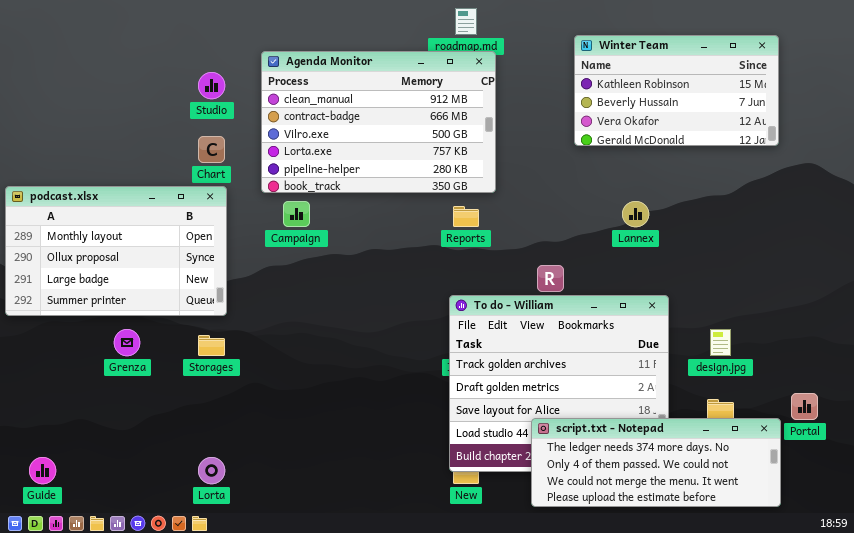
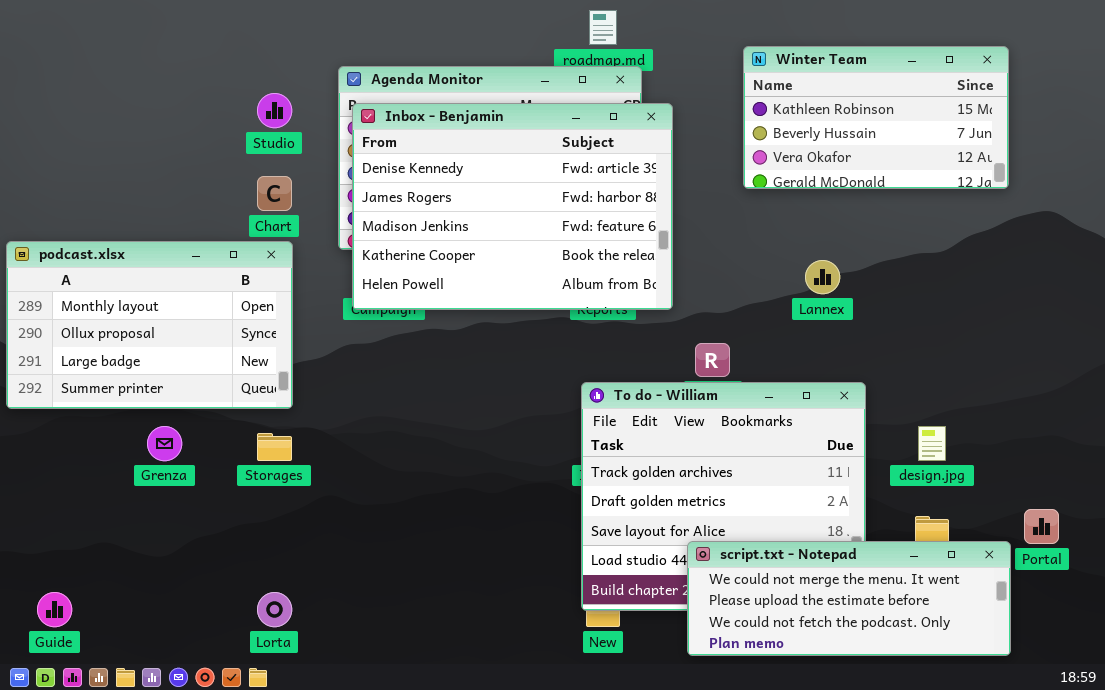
Inbox - Benjamin: none -> [352,103,673,310], opened
script.txt - Notepad: [531,418,781,507] -> [687,541,1011,656], scrolled down 2 rows

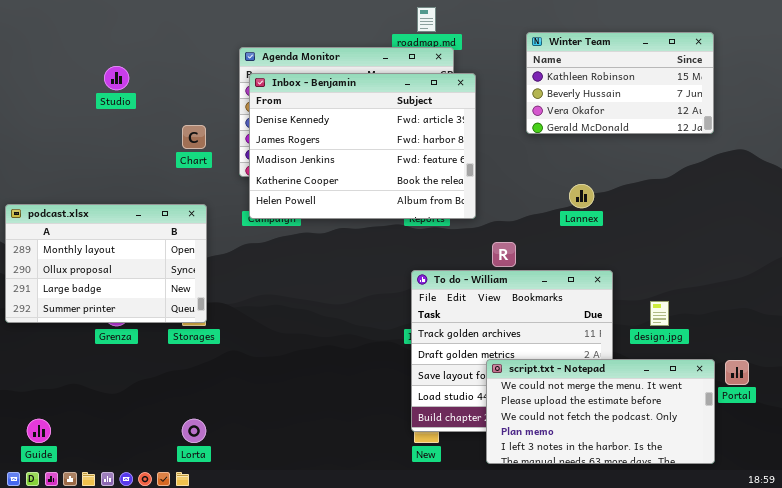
Studio: [257,93,292,128] -> [104,66,129,90], moved
podcast.xlsx: [6,241,293,409] -> [5,204,207,323], moved
script.txt - Notepad: [687,541,1011,656] -> [486,359,715,464], resized

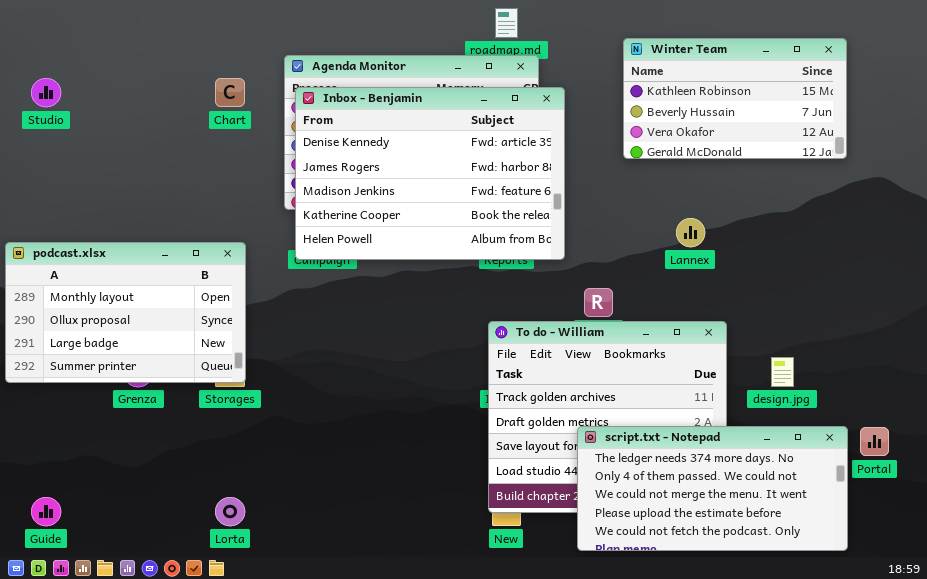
Studio: [104,66,129,90] -> [31,78,61,107], moved
Chart: [182,125,206,149] -> [215,78,245,107], moved
script.txt - Notepad: [486,359,715,464] -> [577,426,848,551], scrolled up 2 rows

